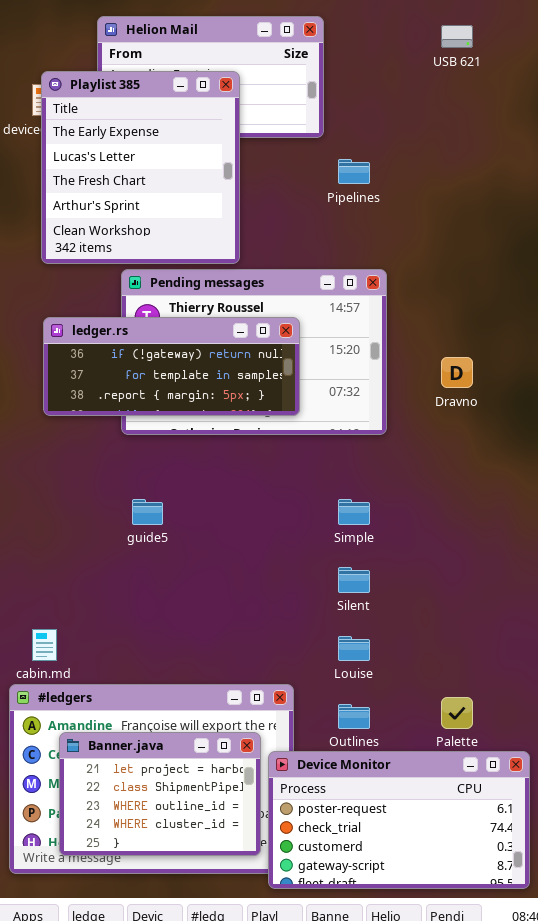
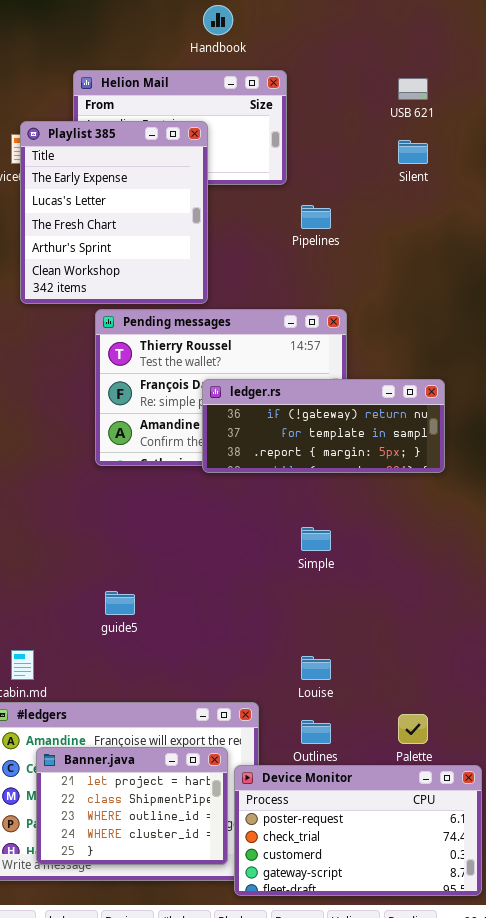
ledger.rs: [43,317,300,416] -> [202,379,445,473], moved
guide5: [132,499,163,525] -> [105,591,135,615], moved
Silent: [338,567,370,593] -> [398,140,428,164], moved

